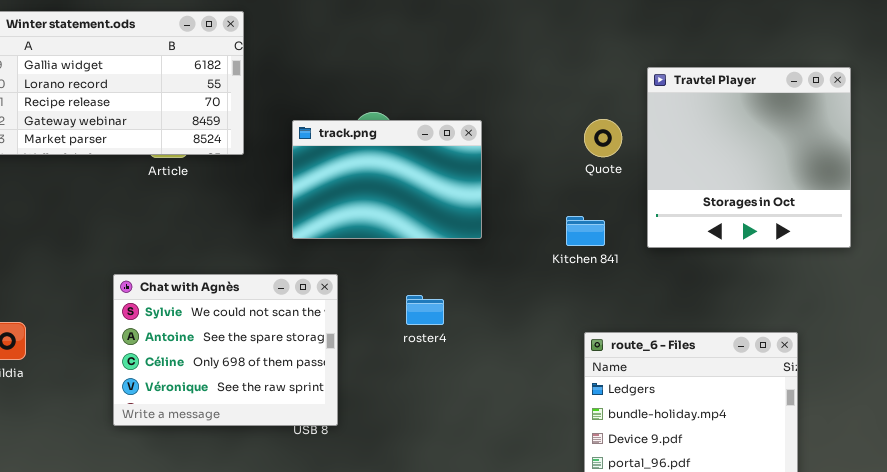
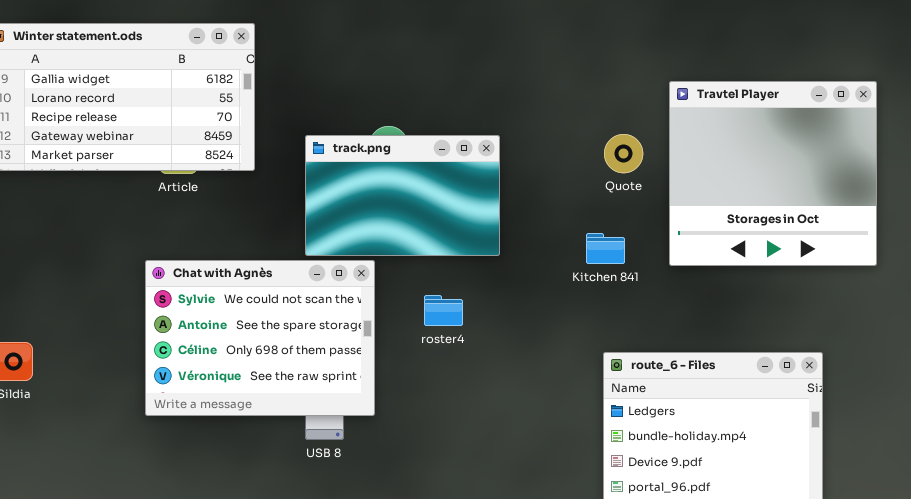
Chat with Agnès: [113,274,338,426] -> [145,260,375,416], moved
roster4: [406,295,444,325] -> [424,295,463,326], moved

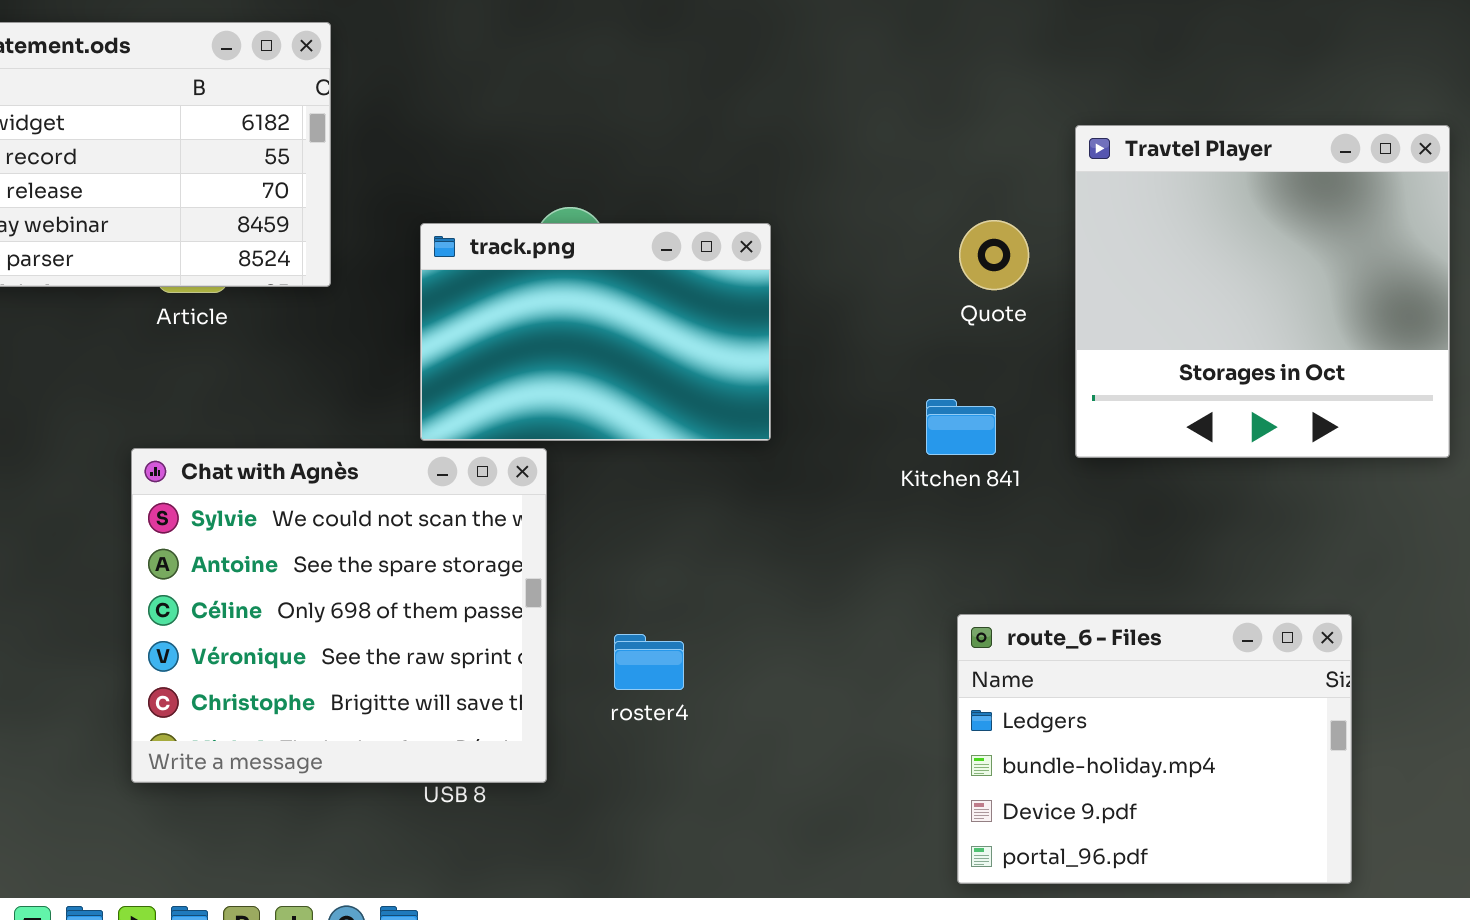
Chat with Agnès: [145,260,375,416] -> [131,448,547,783], resized
roster4: [424,295,463,326] -> [614,634,684,690], moved

